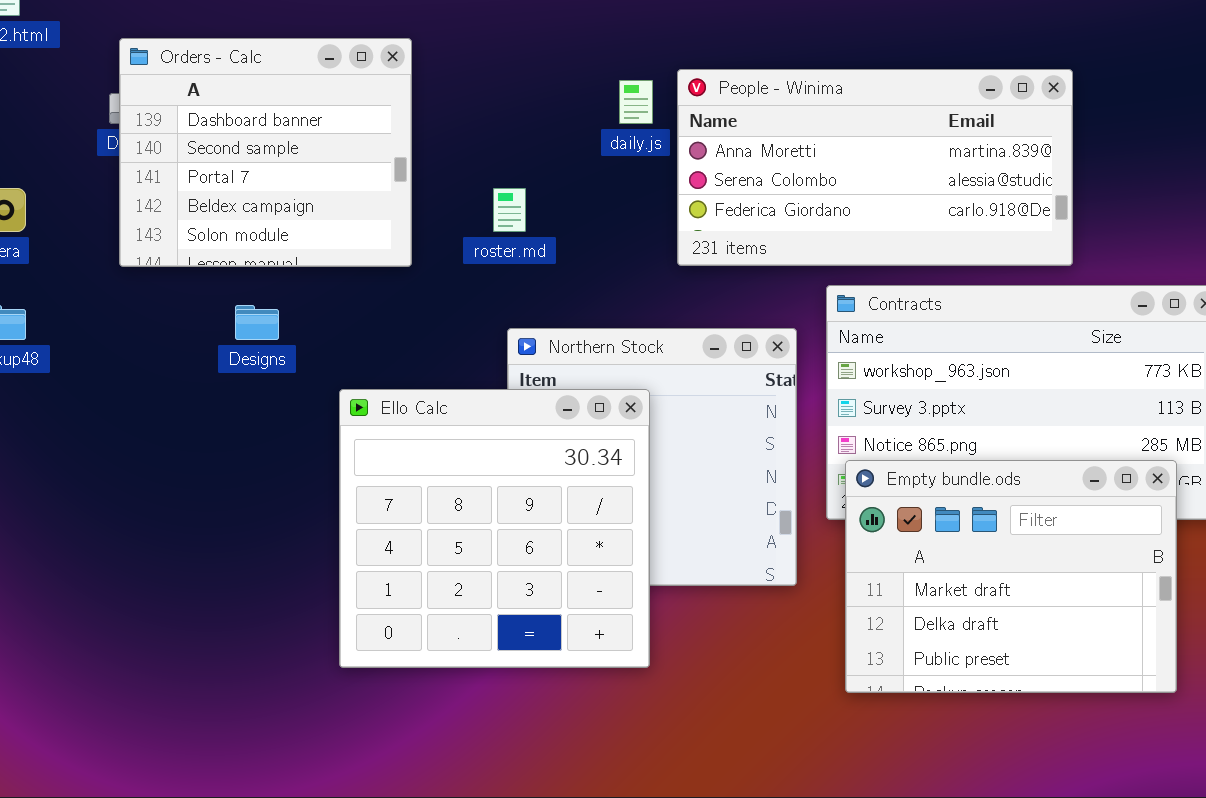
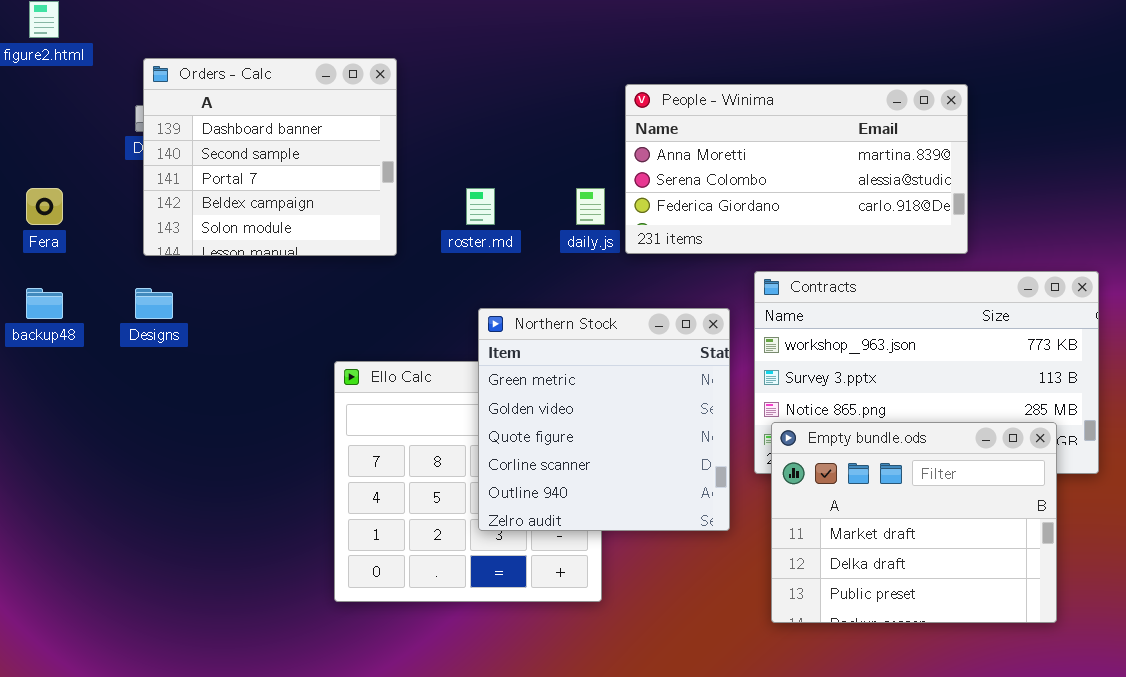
daily.js: [619,80,653,124] -> [576,188,605,225], moved
Designs: [235,305,279,340] -> [135,288,173,319], moved
Northern Stock: [507,328,797,586] -> [478,308,730,531], raised

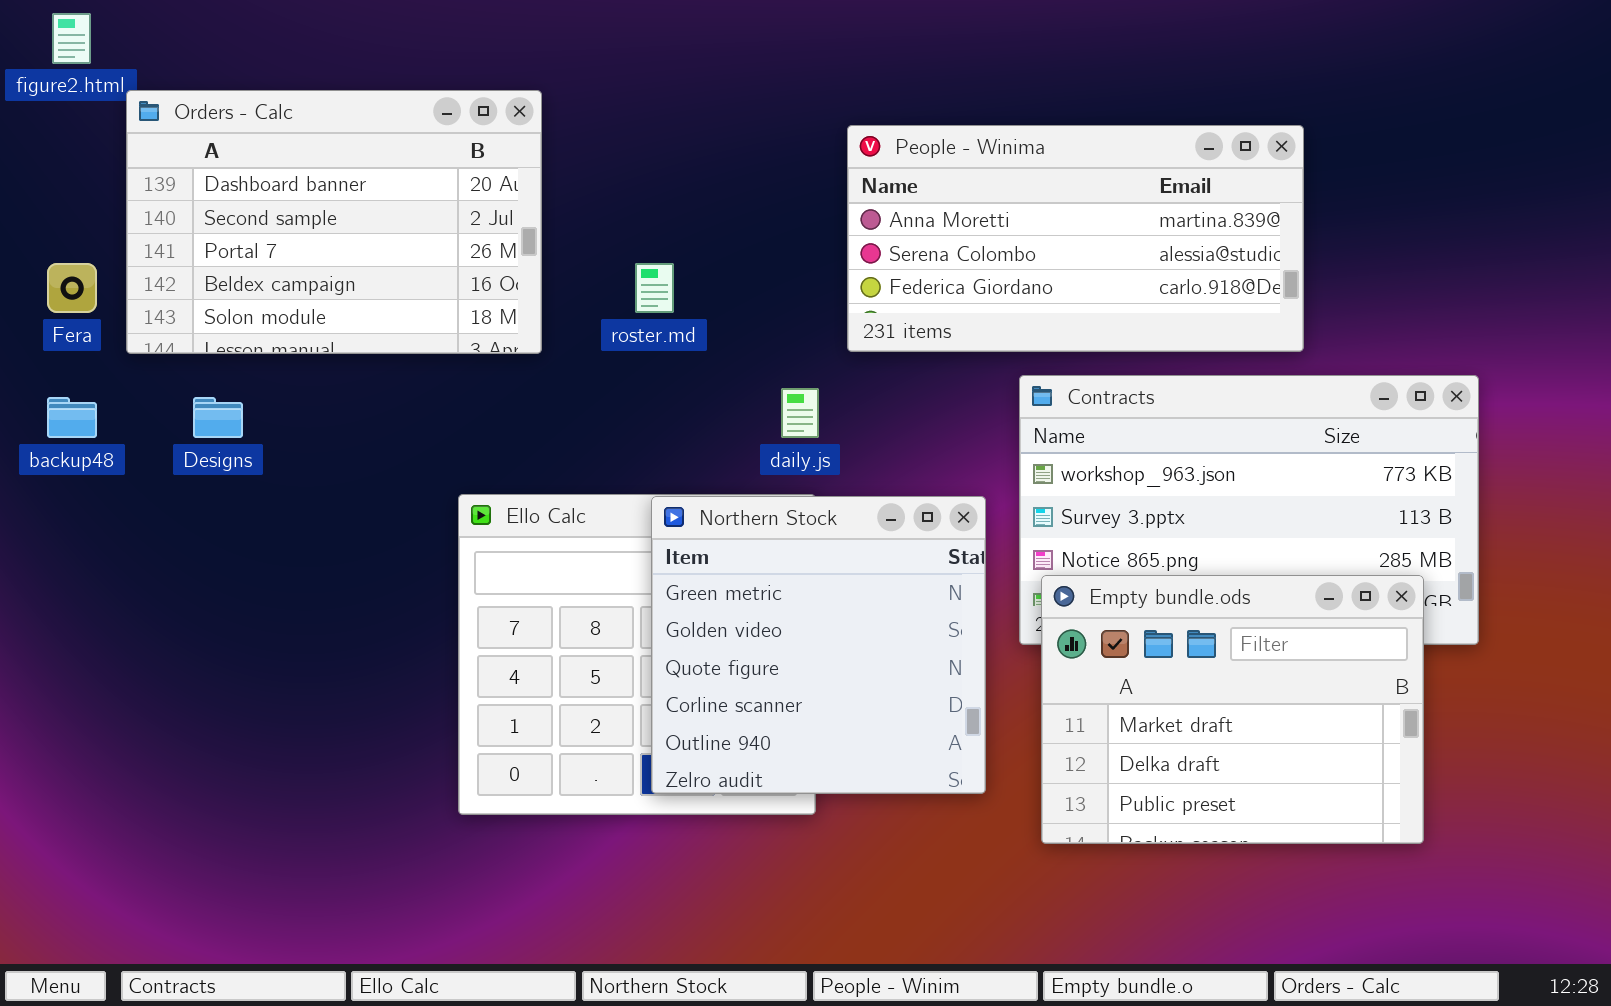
Orders - Calc: [143,58,397,256] -> [126,90,542,354], resized
daily.js: [576,188,605,225] -> [781,388,819,438], moved
Northern Stock: [478,308,730,531] -> [651,496,986,794], moved

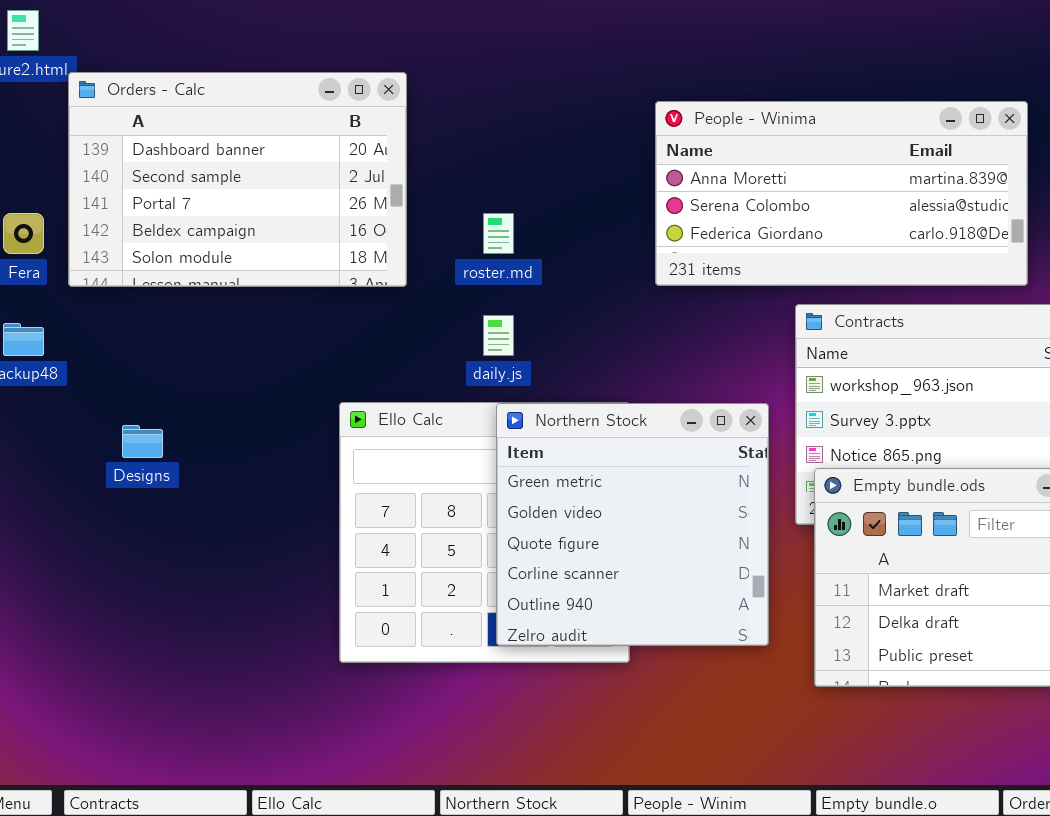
daily.js: [781,388,819,438] -> [483,315,514,356], moved
Designs: [193,397,243,438] -> [122,425,163,458], moved

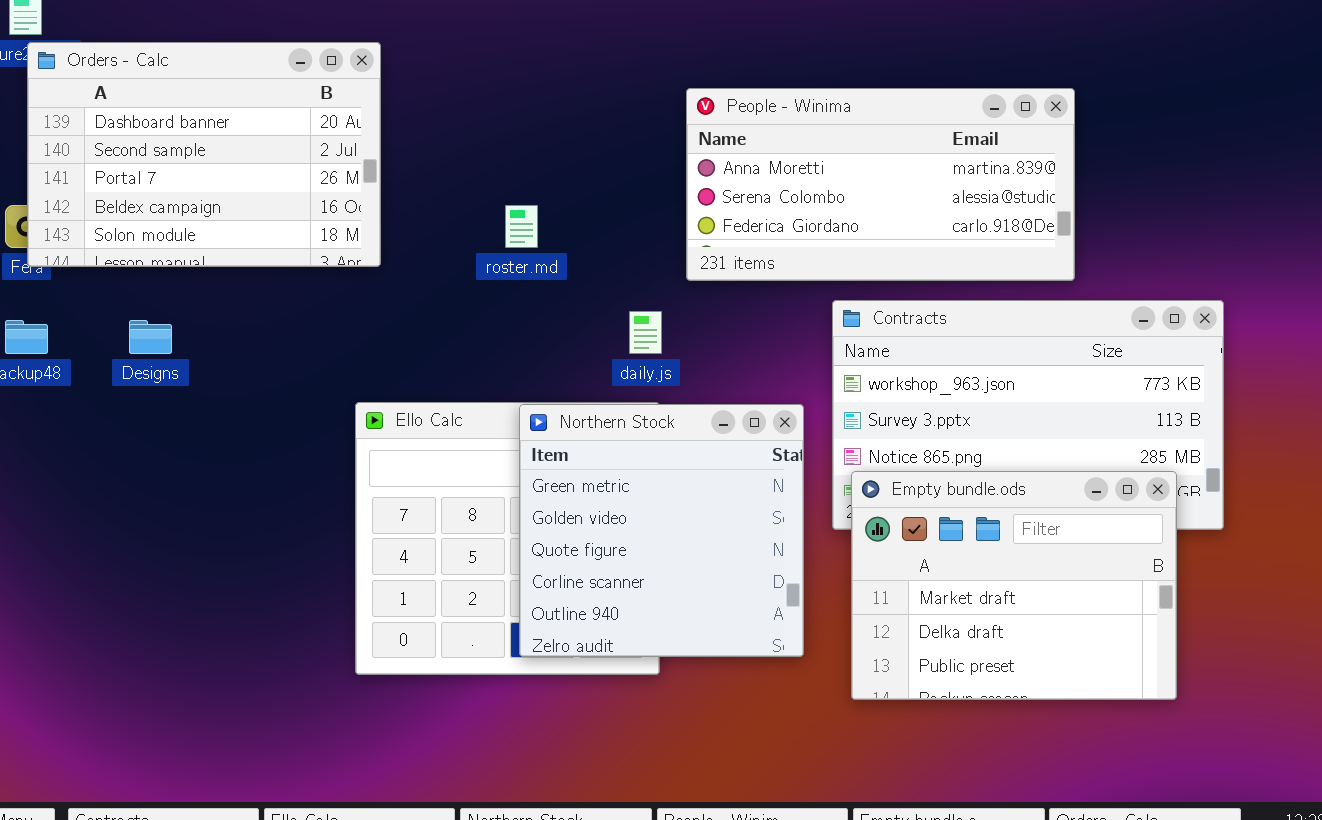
Orders - Calc: [68,72,407,287] -> [27,42,381,267], moved
daily.js: [483,315,514,356] -> [629,311,662,354], moved
Designs: [122,425,163,458] -> [129,320,172,354], moved

